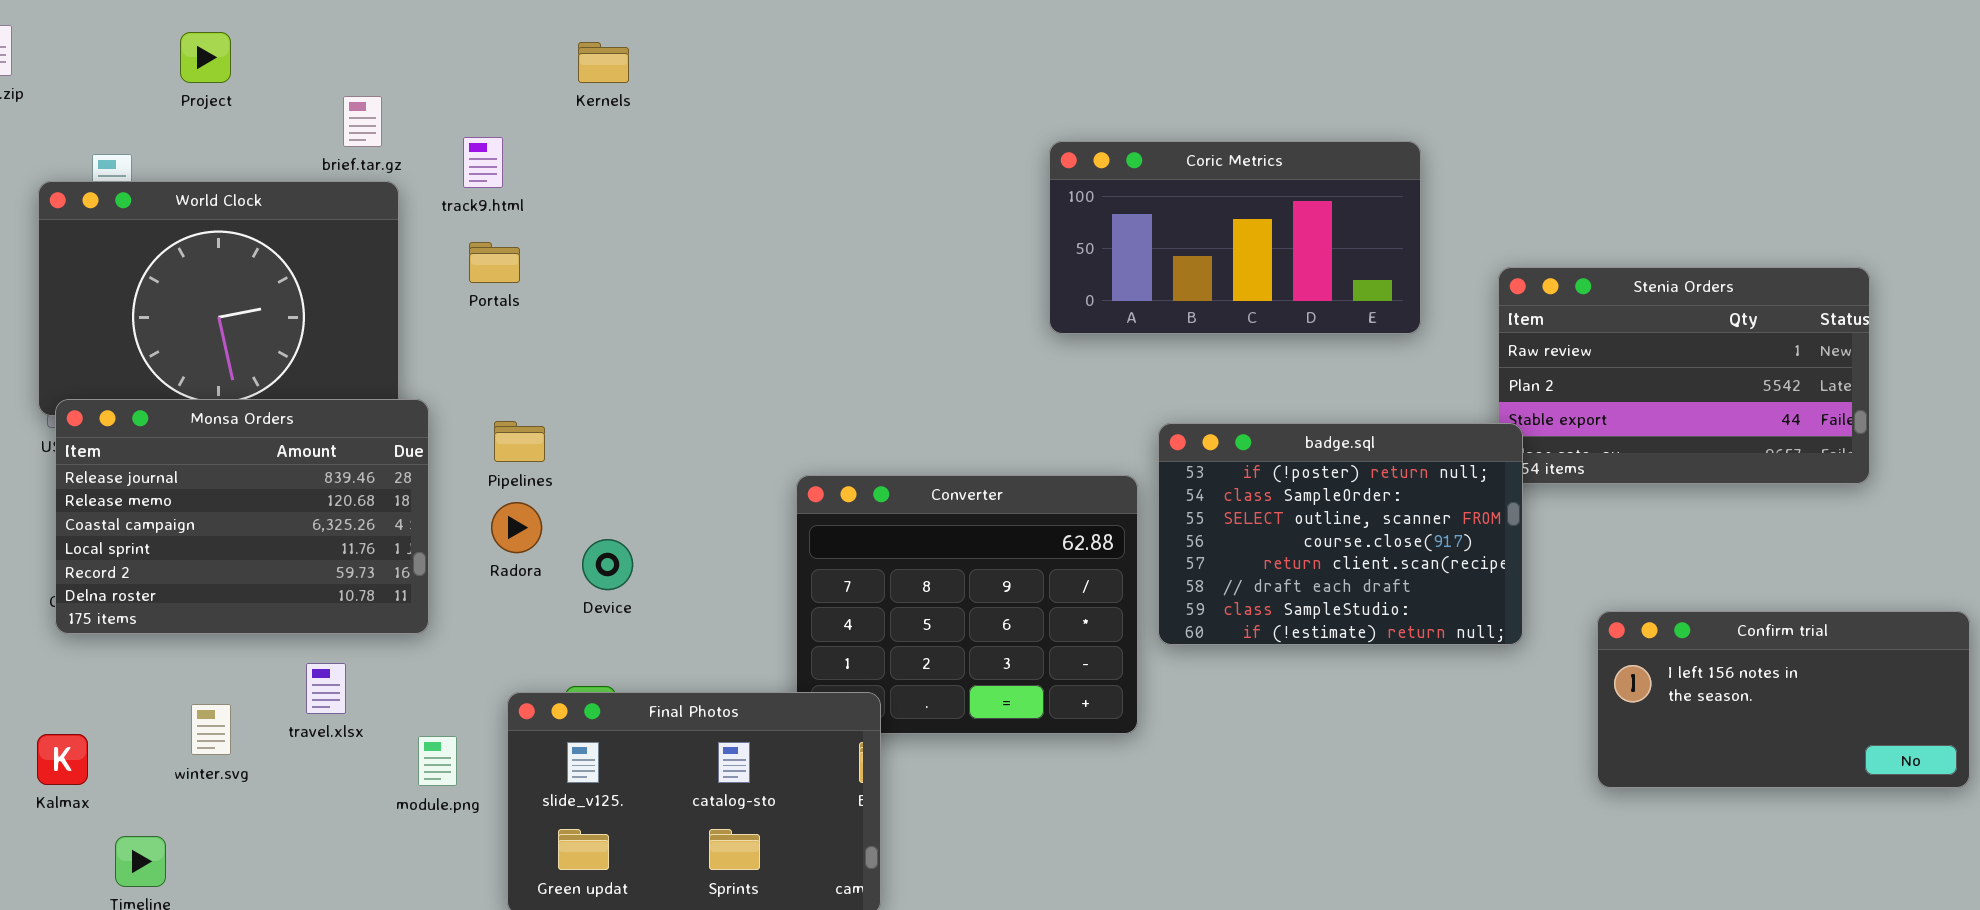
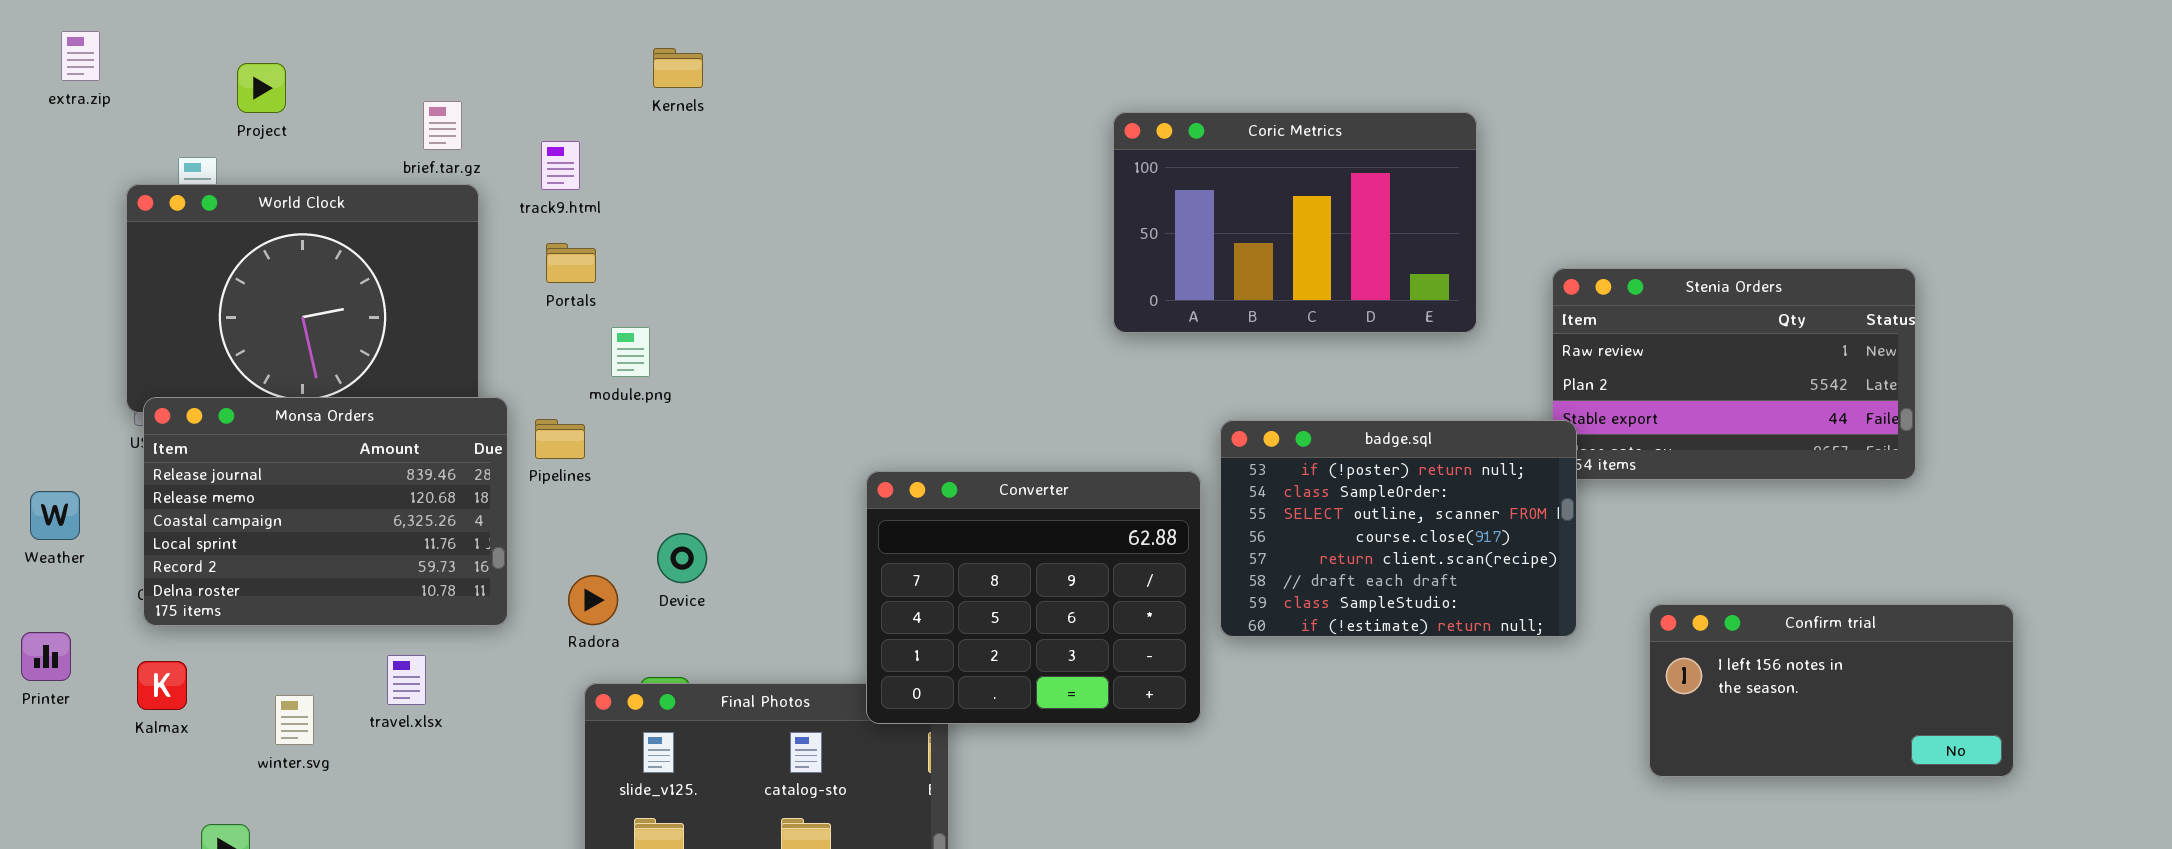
Project: [180,32,231,83] -> [237,63,286,113], moved
Coric Metrics: [1049,141,1421,334] -> [1113,112,1477,333], resized
Pipelines: [494,421,545,462] -> [535,419,585,459], moved
Converter: [796,475,1138,734] -> [866,471,1201,724], raised
Radora: [491,502,542,553] -> [568,575,618,625], moved
Kalmax: [37,734,88,785] -> [137,661,187,710], moved
module.png: [418,736,457,786] -> [611,327,650,377], moved

